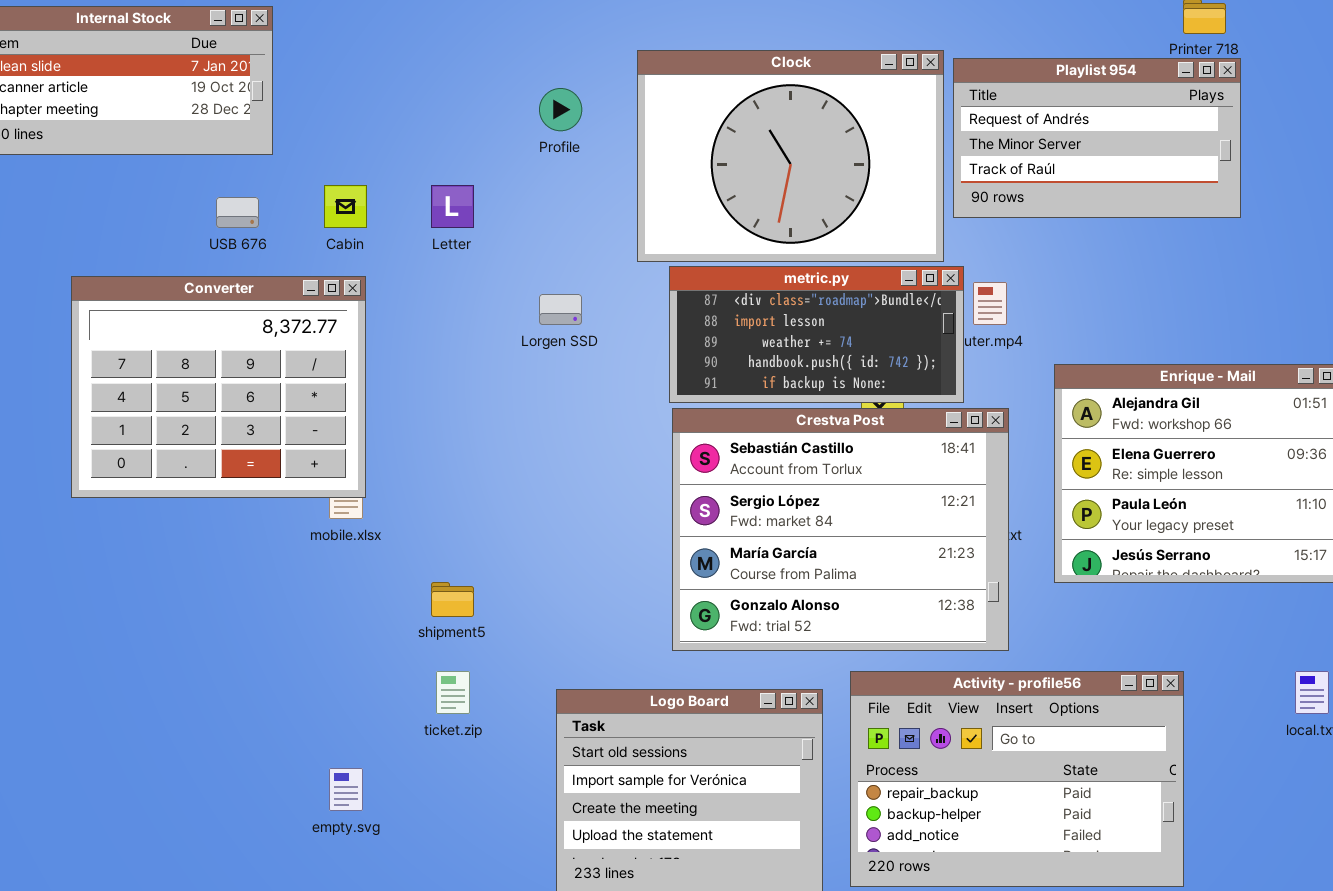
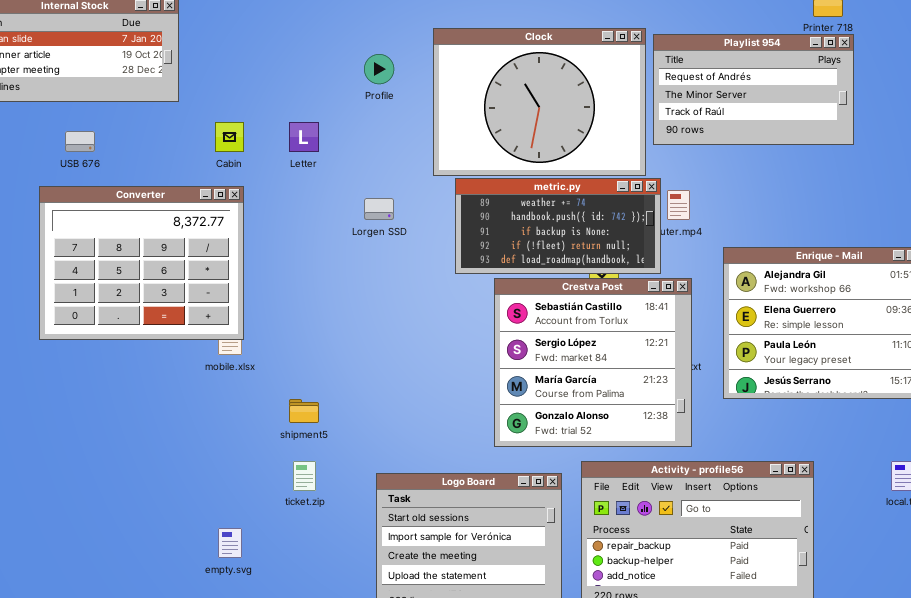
USB 676: [216,197,259,228] -> [65,131,95,152], moved
metric.py: [669,266,964,403] -> [455,178,661,274], scrolled down 2 rows
Crestva Post: [672,408,1009,651] -> [494,278,692,447], resized

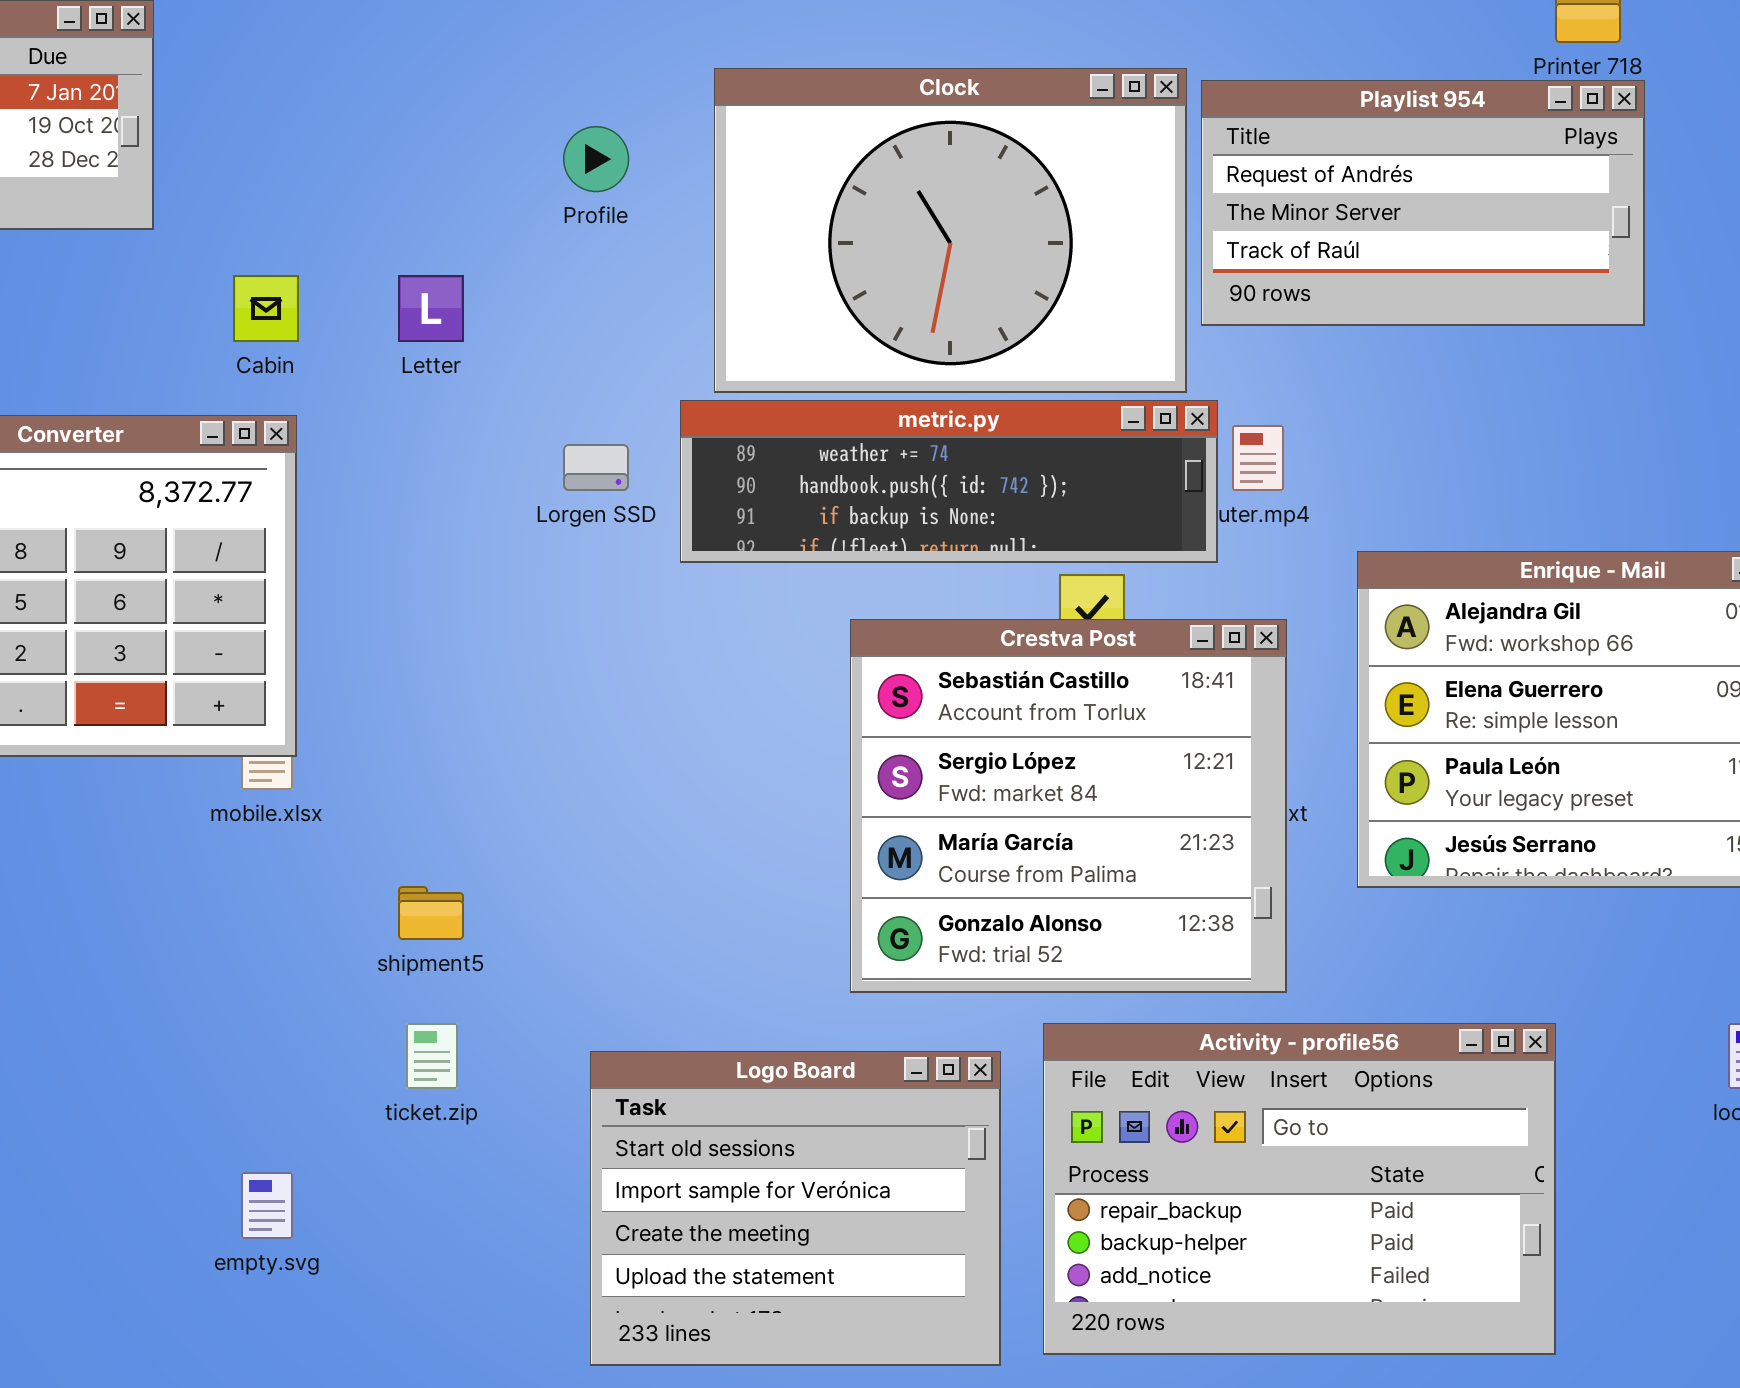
metric.py: [455,178,661,274] -> [680,400,1218,563], resized

